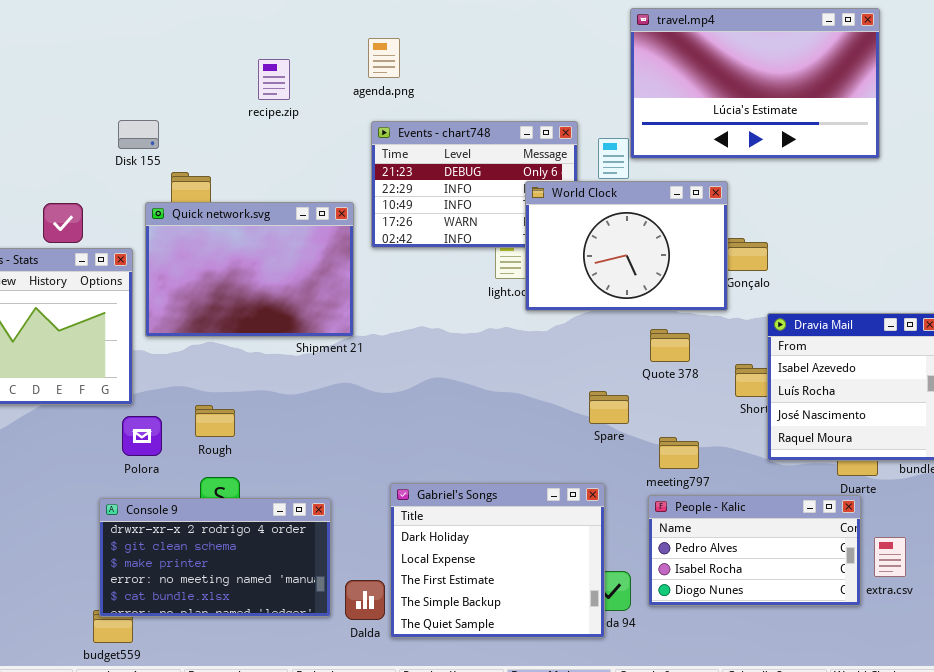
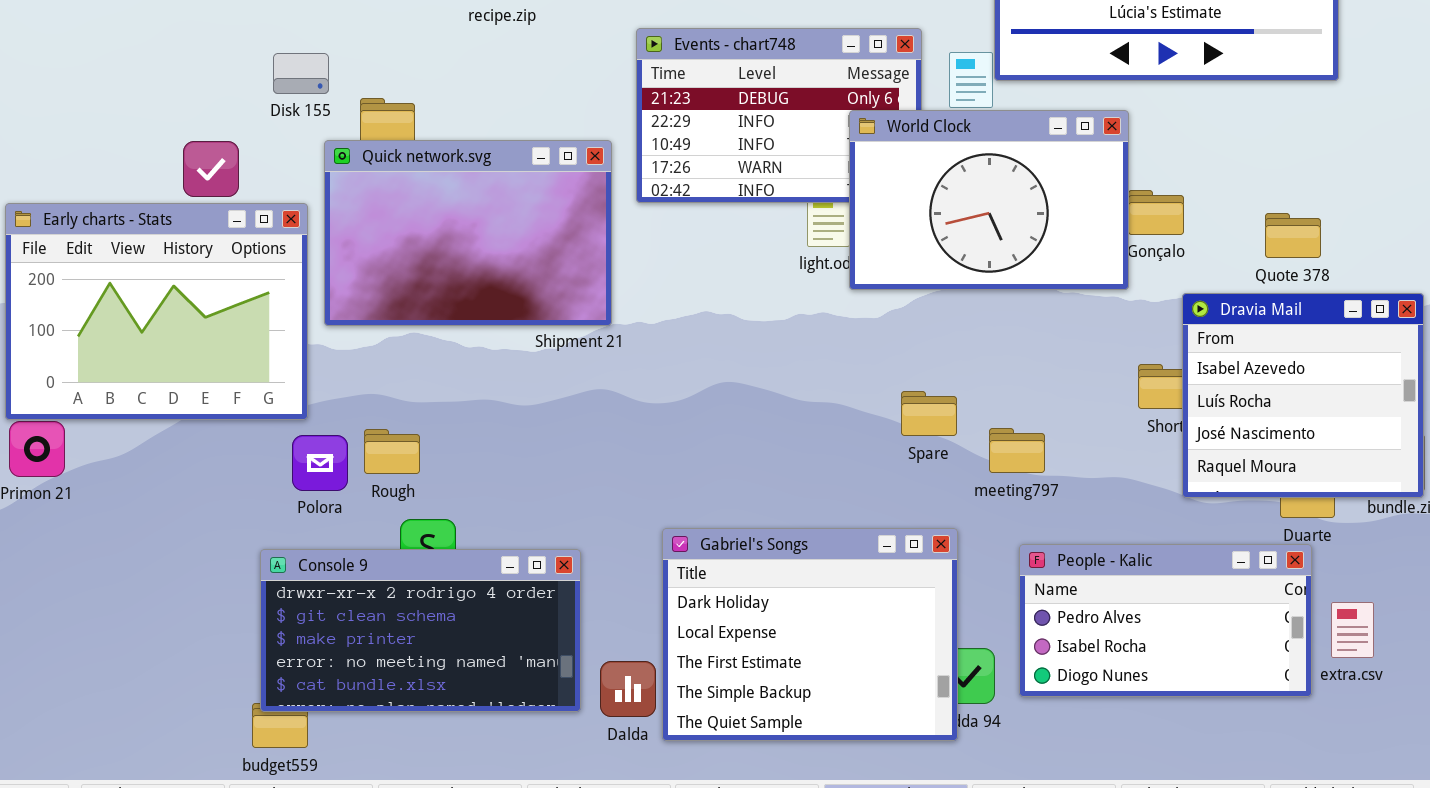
Disk 155: [118,120,159,149] -> [273,53,329,94], moved
Quote 378: [650,329,690,362] -> [1265,213,1321,258], moved
Spare: [589,391,629,424] -> [901,391,957,436], moved
Rough: [195,405,235,437] -> [364,429,420,474], moved
meeting797: [659,437,699,469] -> [989,428,1045,473], moved

